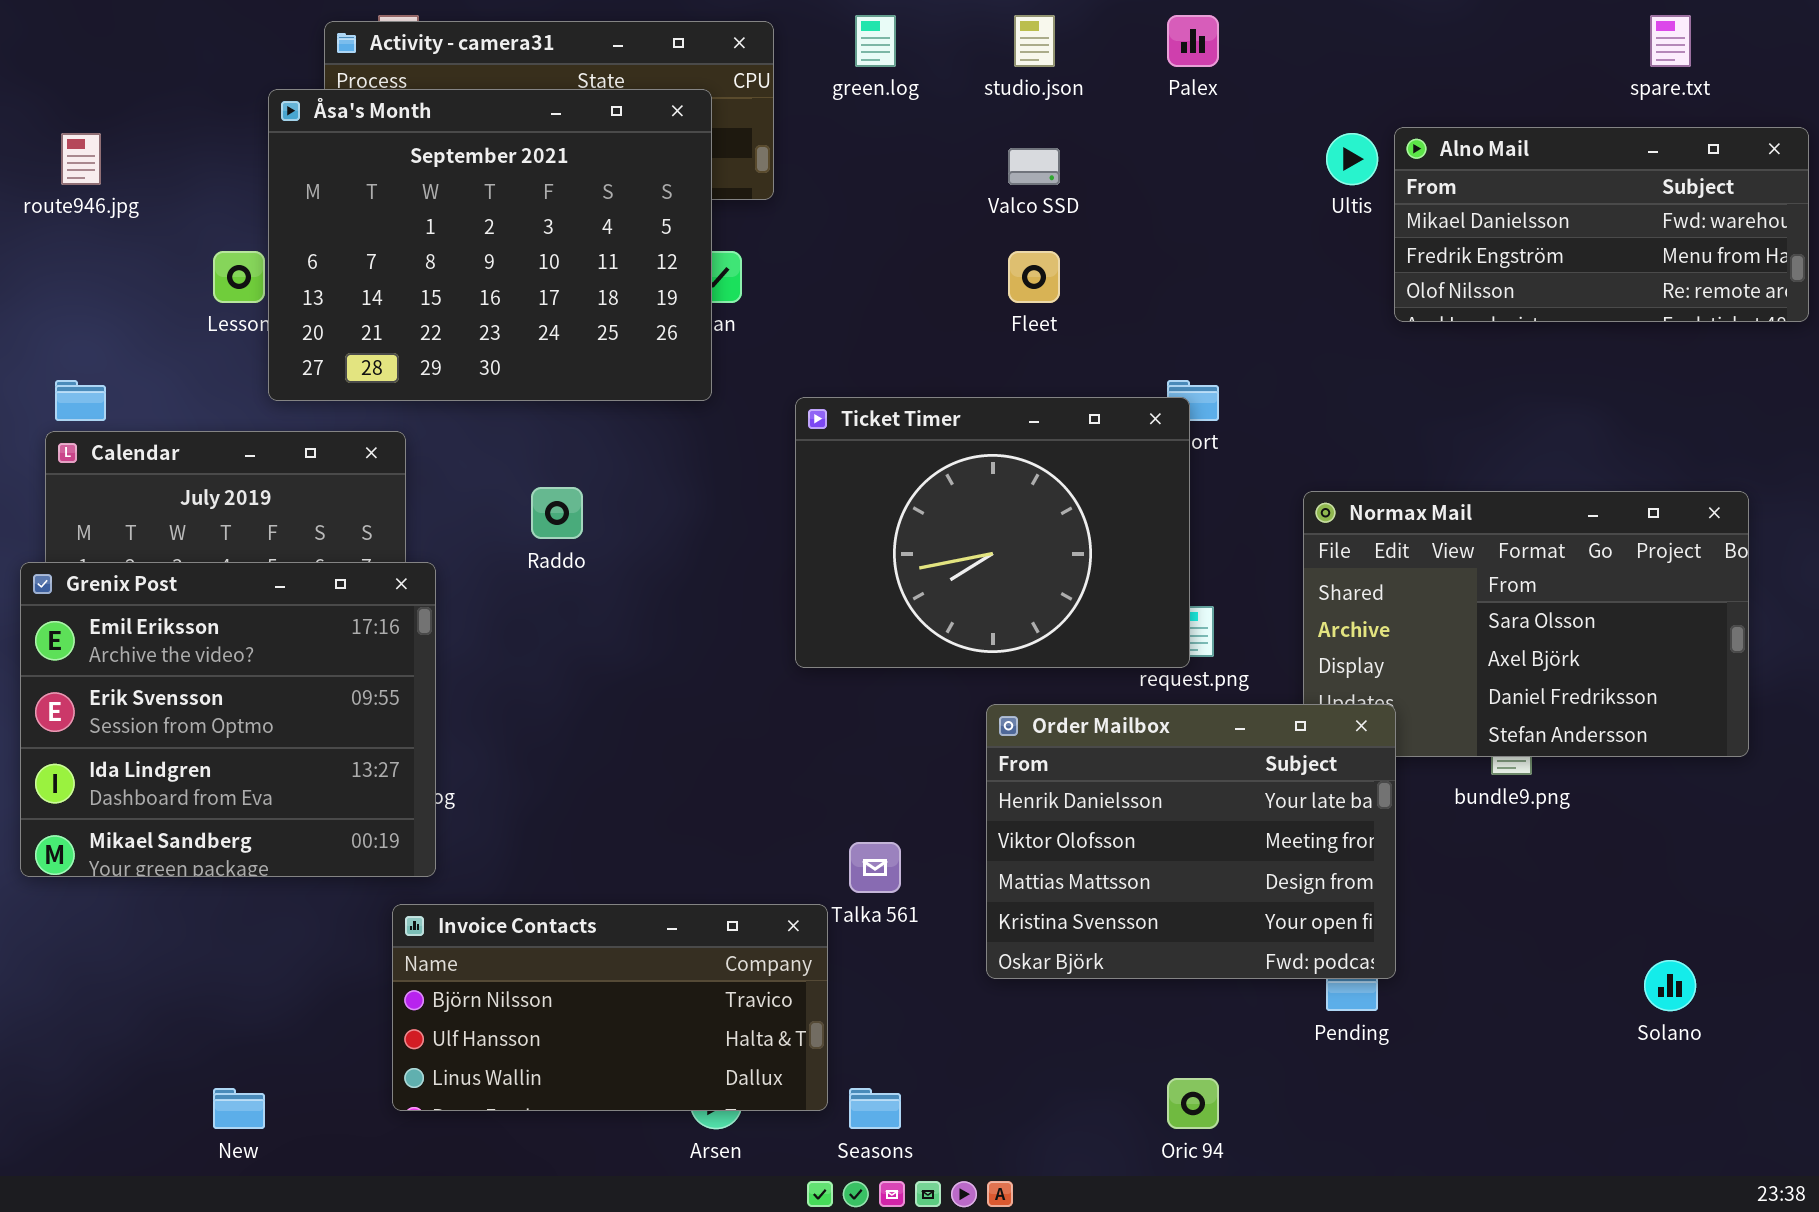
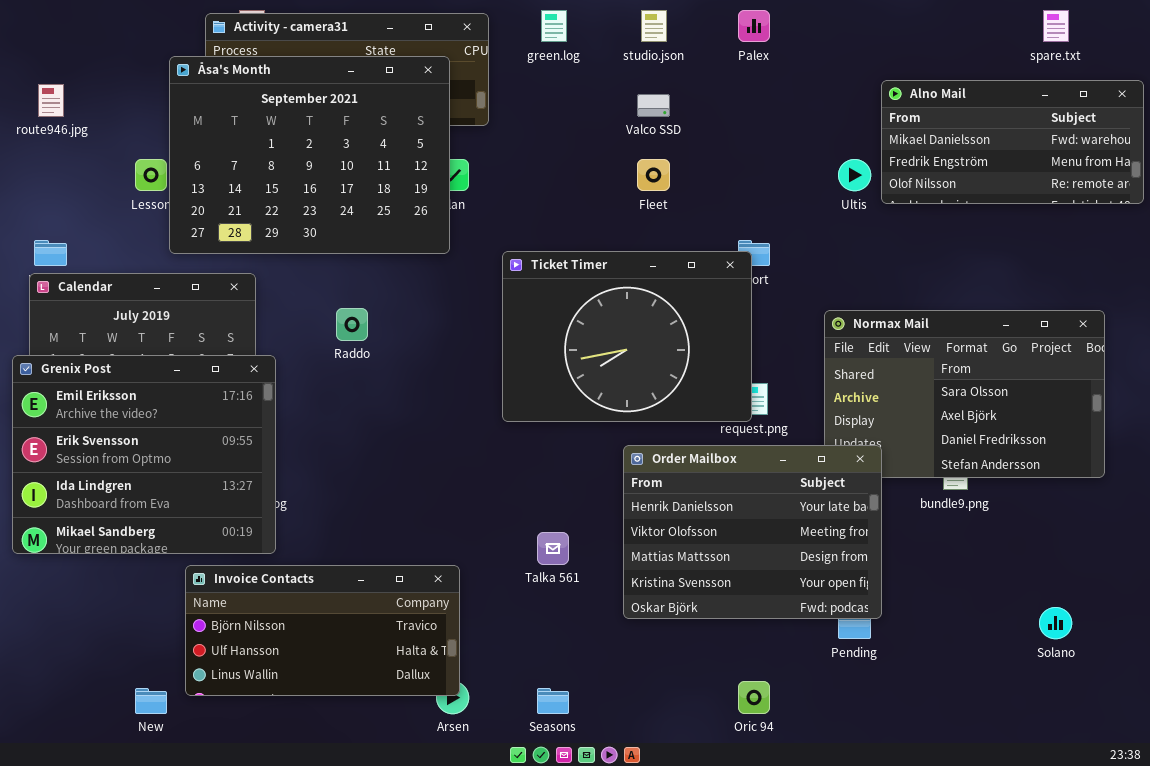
Ultis: [1326,133,1378,185] -> [838,159,871,191], moved
Invoice Contacts: [392,904,828,1111] -> [185,565,460,696], moved

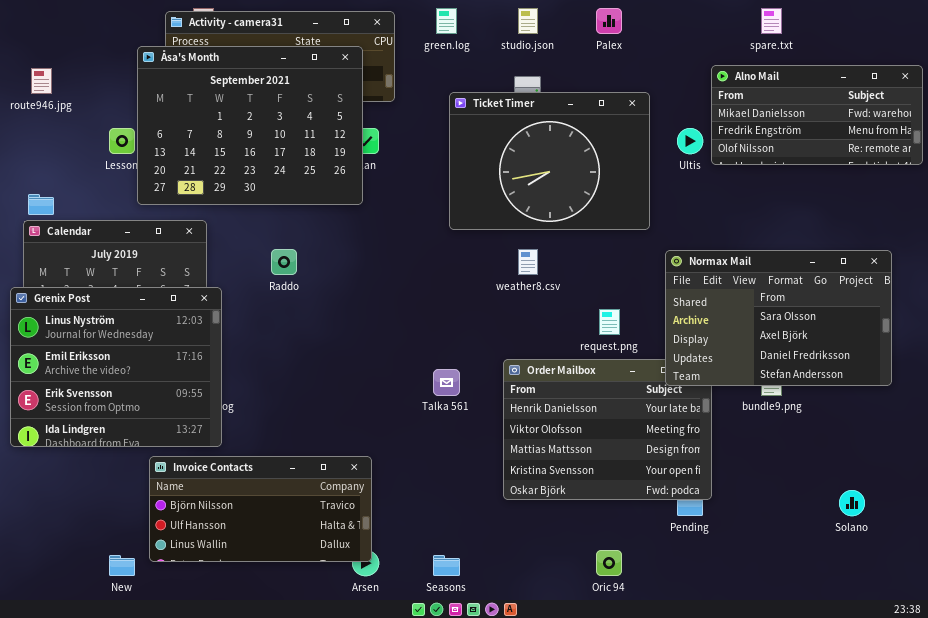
spare.txt: [1043,10,1069,42] -> [761,8,782,34], moved
Ticket Timer: [502,251,752,422] -> [449,92,650,230], moved
Normax Mail: [824,310,1105,478] -> [665,250,892,386], raised
Grenix Post: [12,355,276,554] -> [10,287,222,447], scrolled up 1 row
Talka 561: [537,532,569,565] -> [433,369,460,396], moved

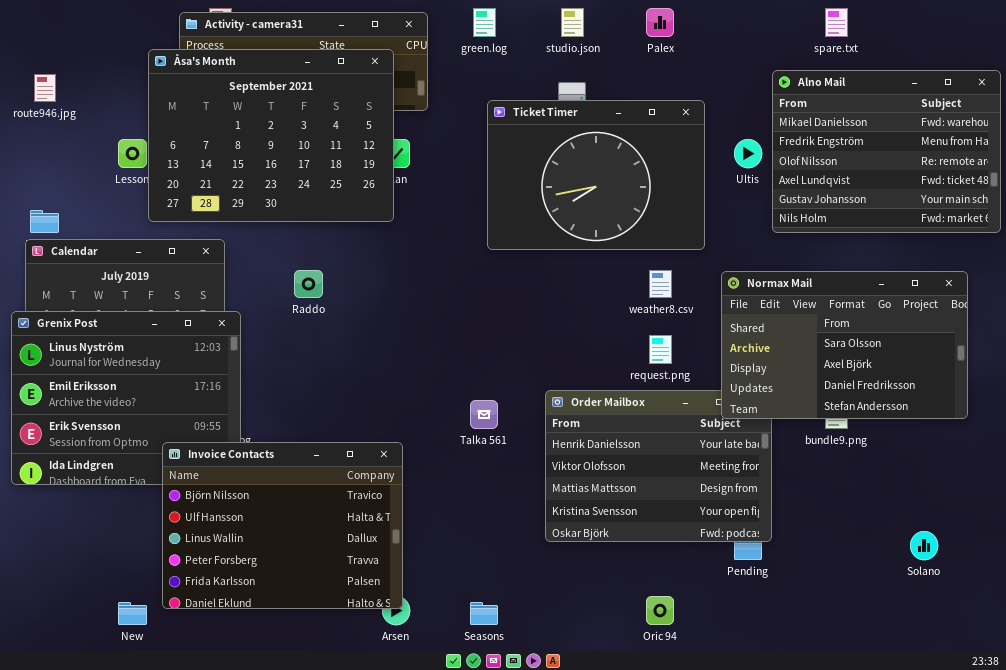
Alno Mail: [711,65,923,165] -> [772,70,1001,233], resized
weather8.csv: [518,249,538,275] -> [649,270,672,298], moved
Invoice Contacts: [149,456,372,562] -> [162,442,403,609], resized

